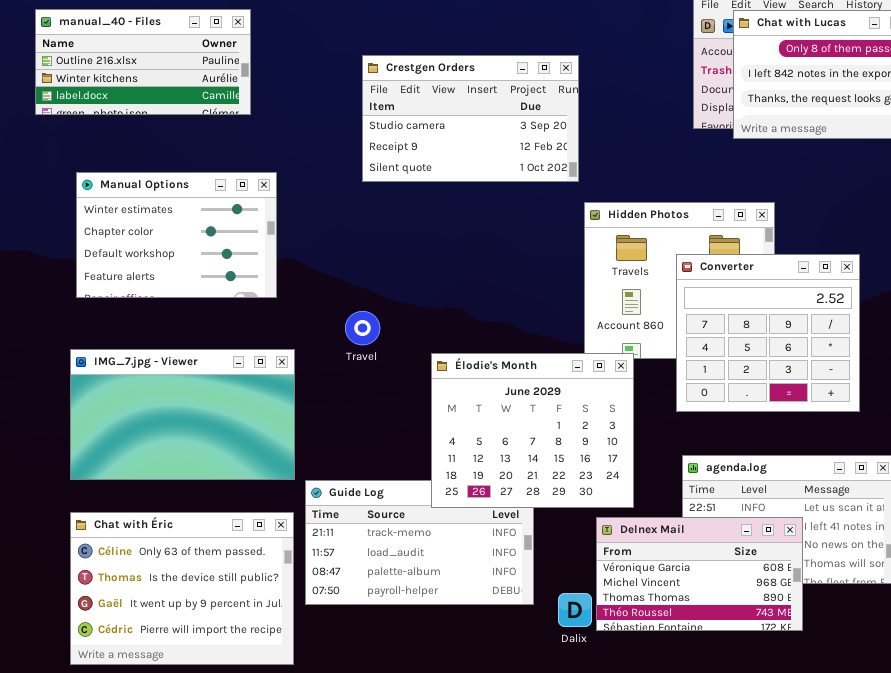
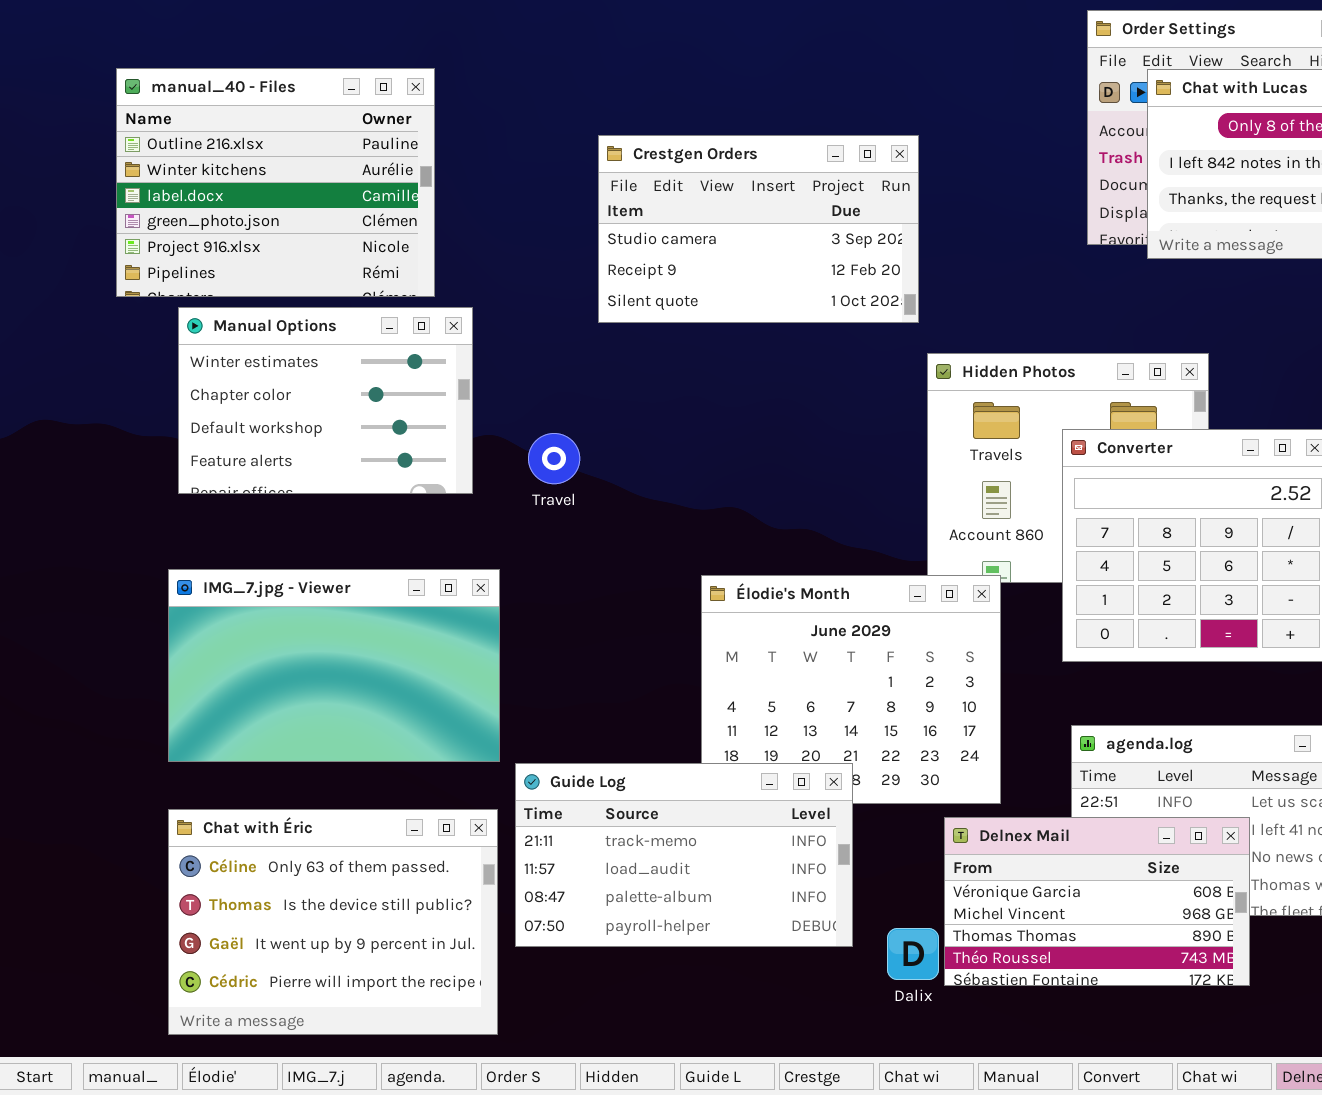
manual_40 - Files: [35,9,251,115] -> [116,68,435,297], resized
Travel: [345,311,380,345] -> [528,433,580,484], moved
Guide Log: [305,480,534,605] -> [515,763,853,947], raised

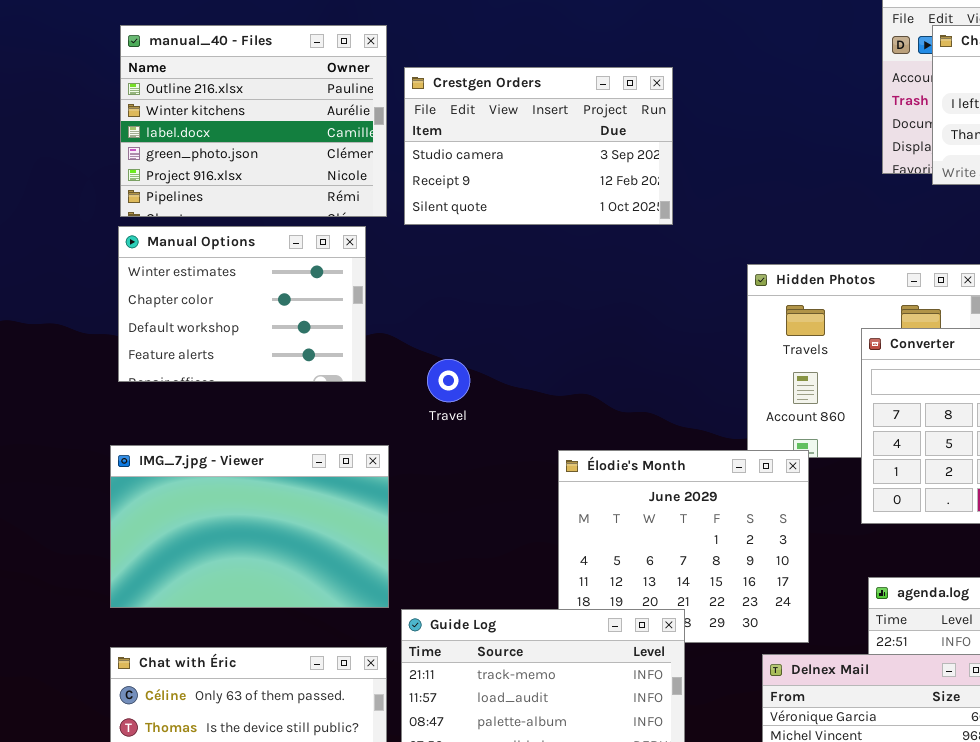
manual_40 - Files: [116,68,435,297] -> [120,25,387,217], moved
Crestgen Orders: [598,135,919,323] -> [404,67,673,225], moved
Travel: [528,433,580,484] -> [427,359,470,402], moved

